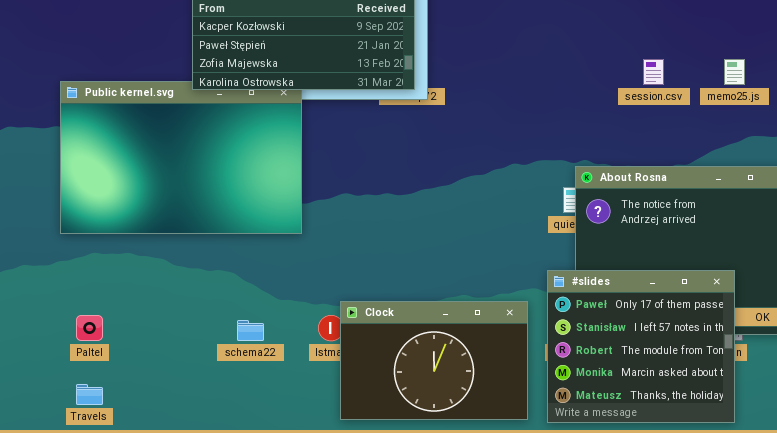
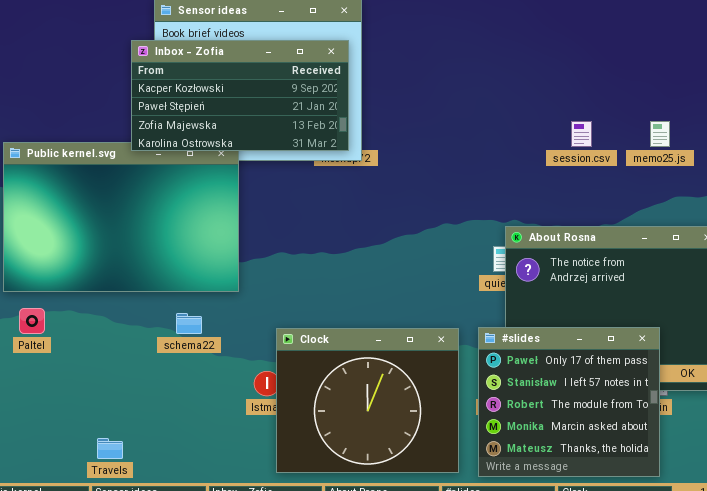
Clock: [340,301,528,420] -> [276,328,459,473], resized
Paltel: [76,315,103,341] -> [19,308,45,334], moved
schema22: [237,320,264,341] -> [176,313,202,334], moved
Travels: [76,384,103,405] -> [97,438,123,459], moved

